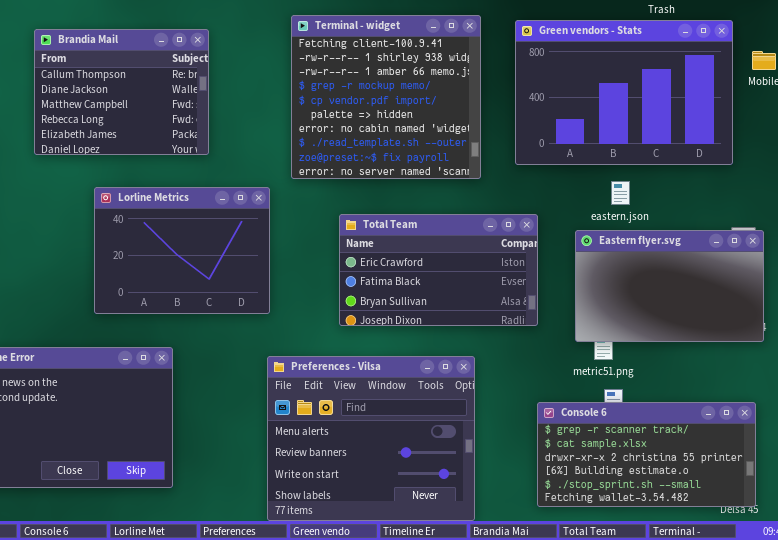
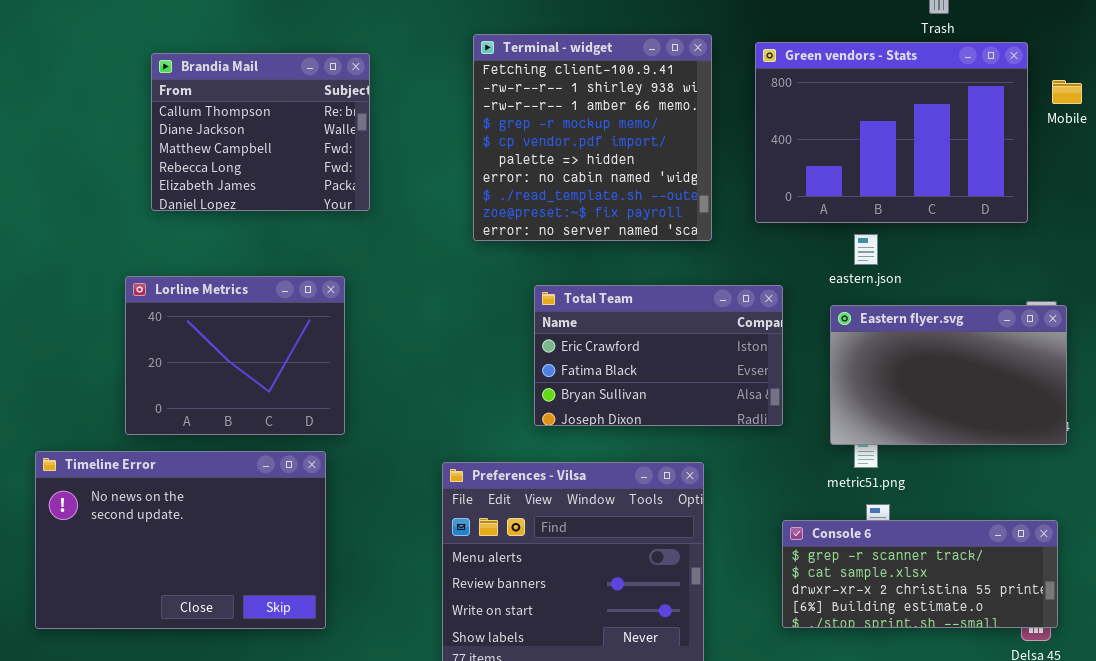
eastern.json: [611,181,630,205] -> [854,234,878,265], moved
Lorline Metrics: [94,187,270,314] -> [125,276,345,435], moved
Console 6: [537,402,756,507] -> [782,520,1058,628], resized

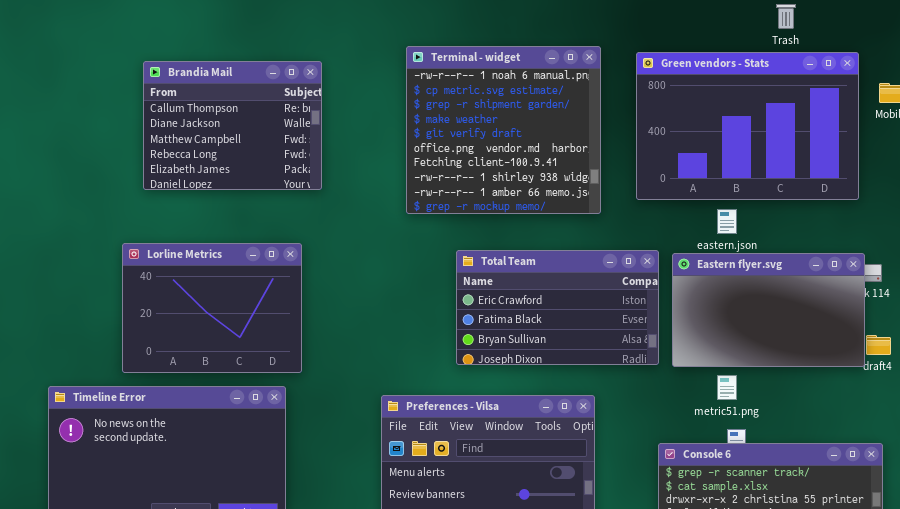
Terminal - widget: [473,34,712,241] -> [406,46,601,214], scrolled up 6 rows
Eastern flyer.svg: [830,305,1067,445] -> [672,253,865,367], moved

